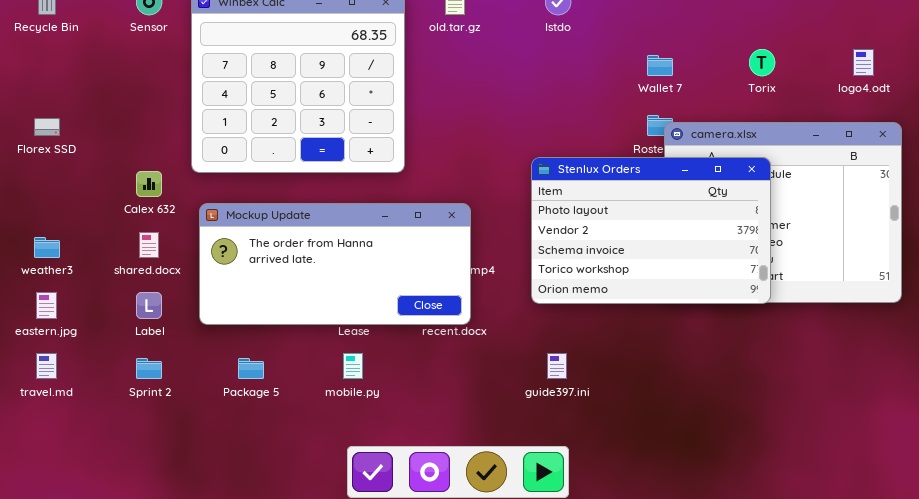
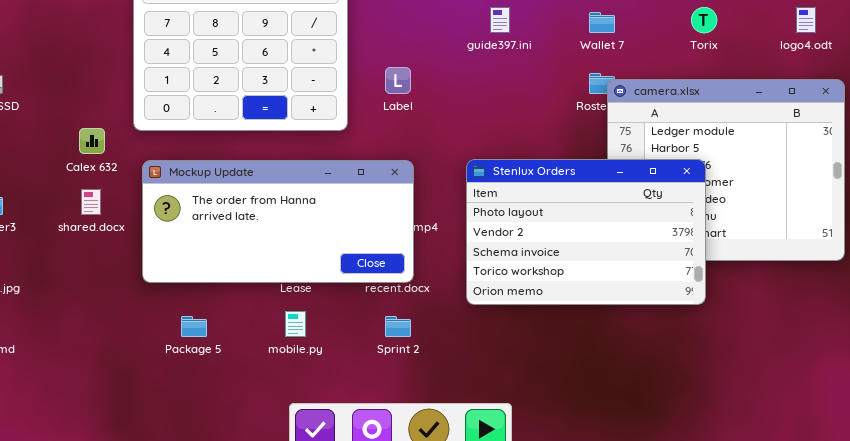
Stenlux Orders: [531,157,771,304] -> [466,159,706,305], moved
Label: [136,292,162,319] -> [385,67,411,94], moved
guide397.ini: [547,353,567,379] -> [490,7,510,33], moved
Sprint 2: [136,358,162,379] -> [385,316,411,337], moved

